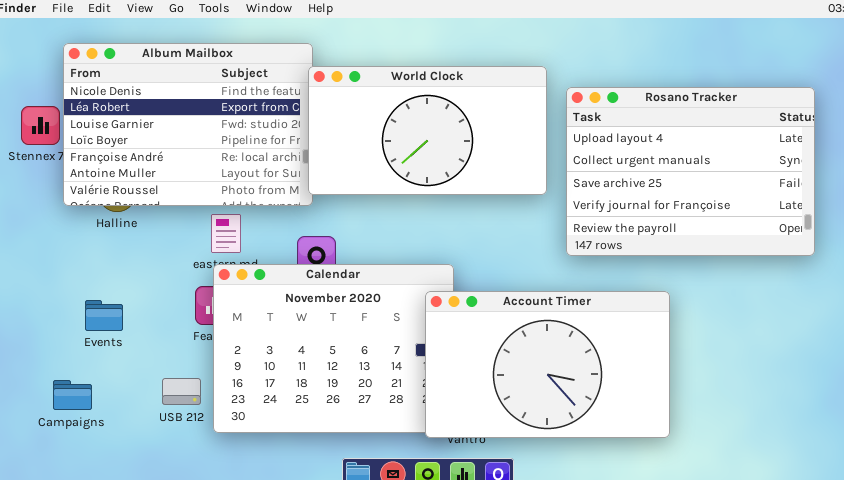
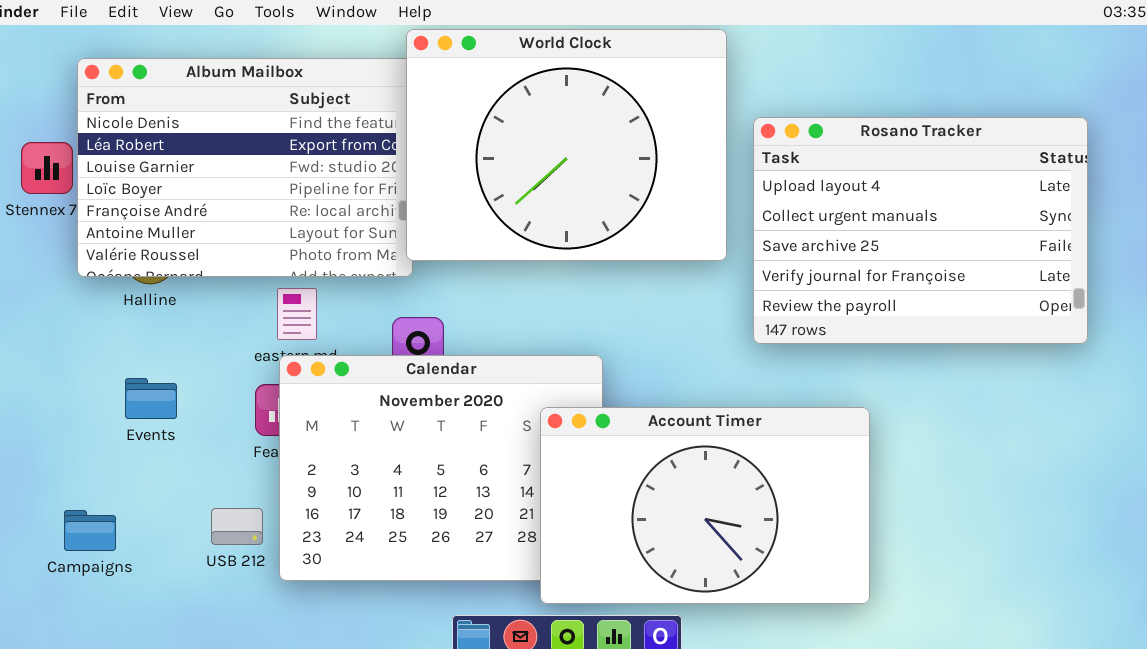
World Clock: [308,66,547,195] -> [406,29,727,261], resized
Account Timer: [425,291,670,438] -> [540,407,870,604], moved
Events: [85,300,123,331] -> [125,378,177,419], moved

